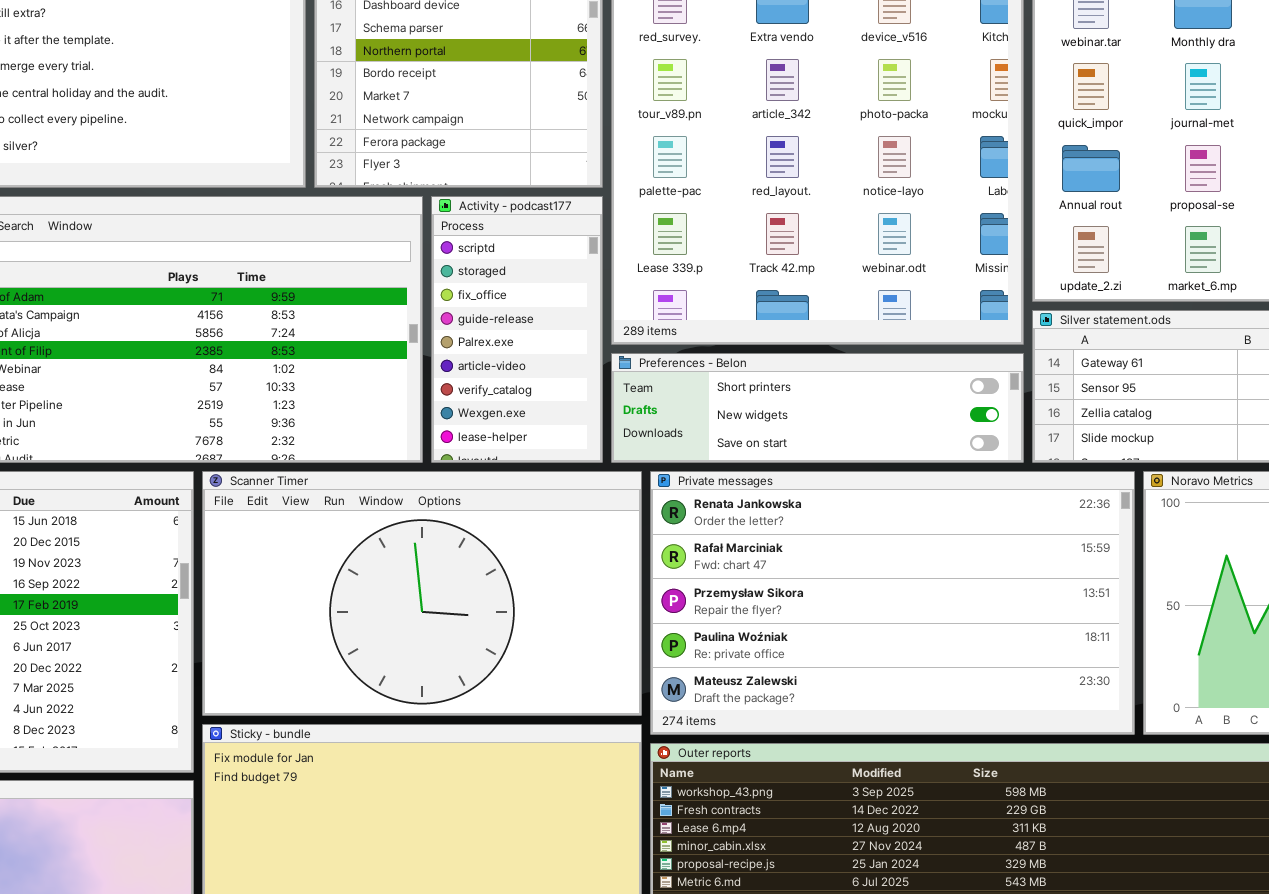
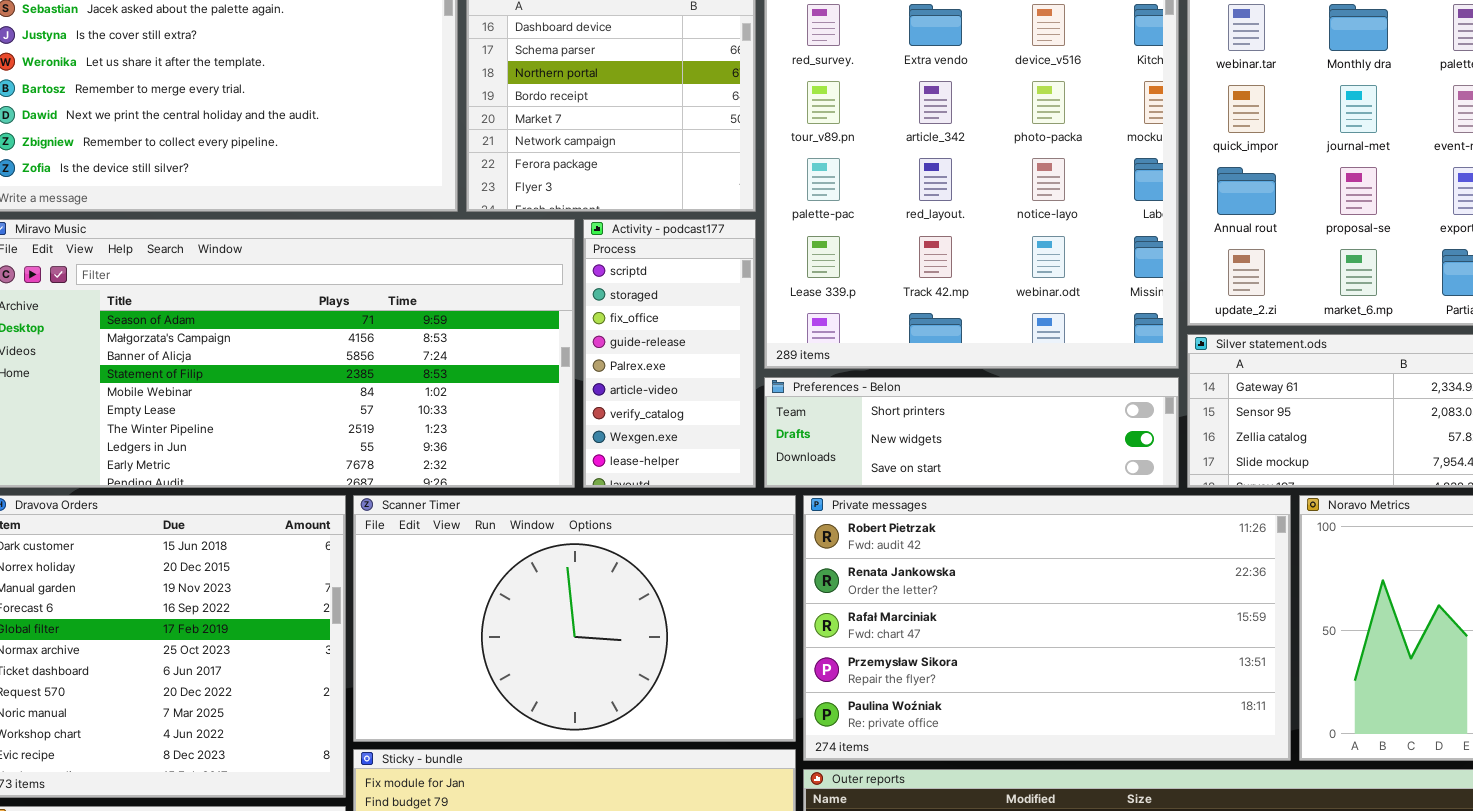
Private messages: [650,471,1135,735] -> [803,495,1291,761], scrolled up 1 row

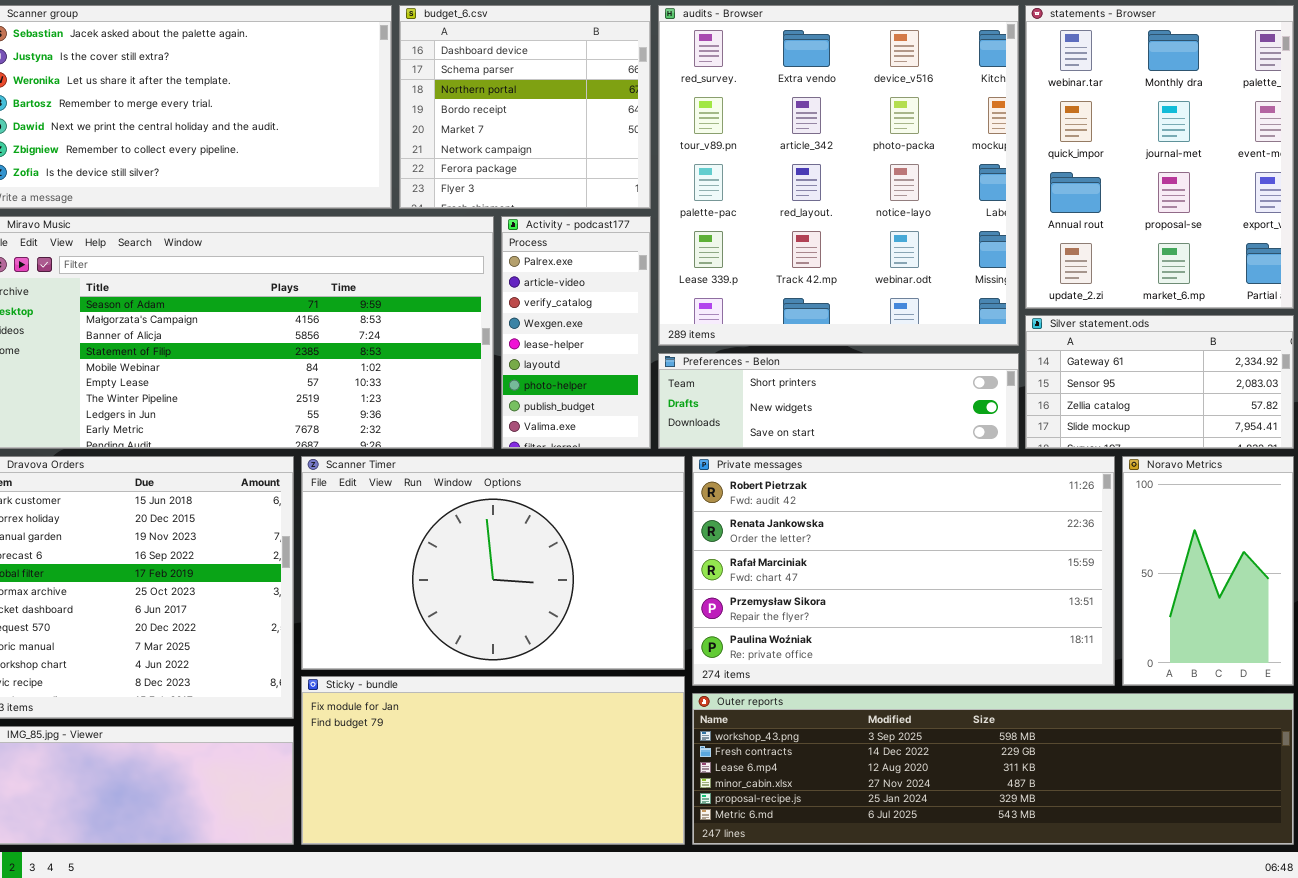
Activity - podcast177: [583,219,756,488] -> [501,216,651,449], scrolled down 4 rows

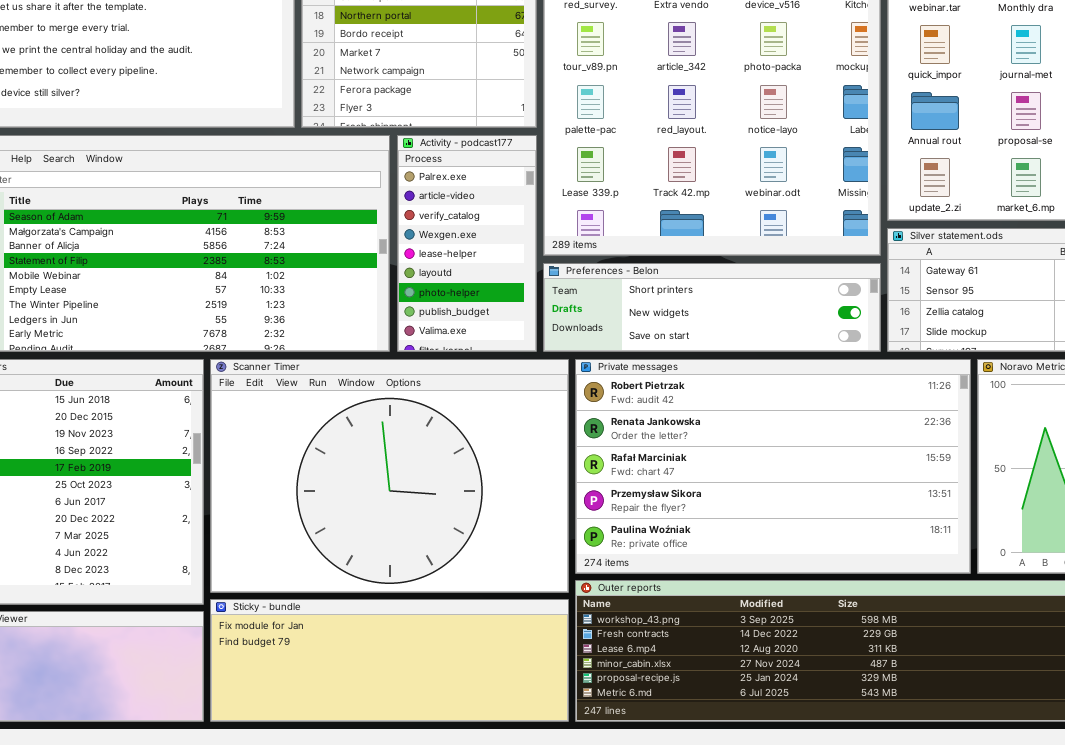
Scanner Timer: [301,456,685,670] -> [210,359,569,593], resized
Sticky - bundle: [301,676,685,845] -> [210,599,569,722], resized

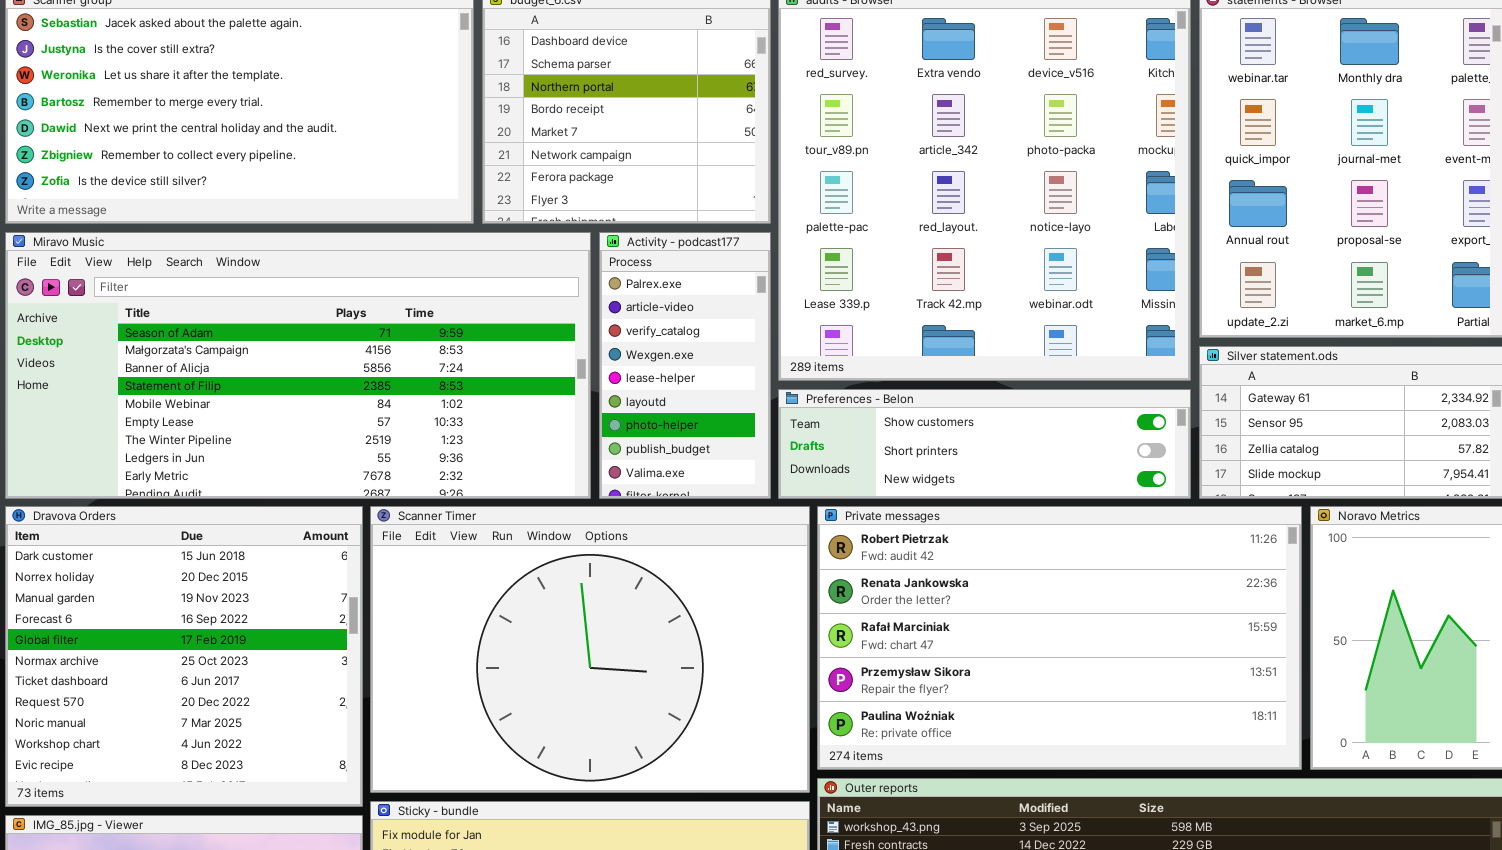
Preferences - Belon: [543,263,881,352] -> [778,389,1191,499], scrolled up 1 row

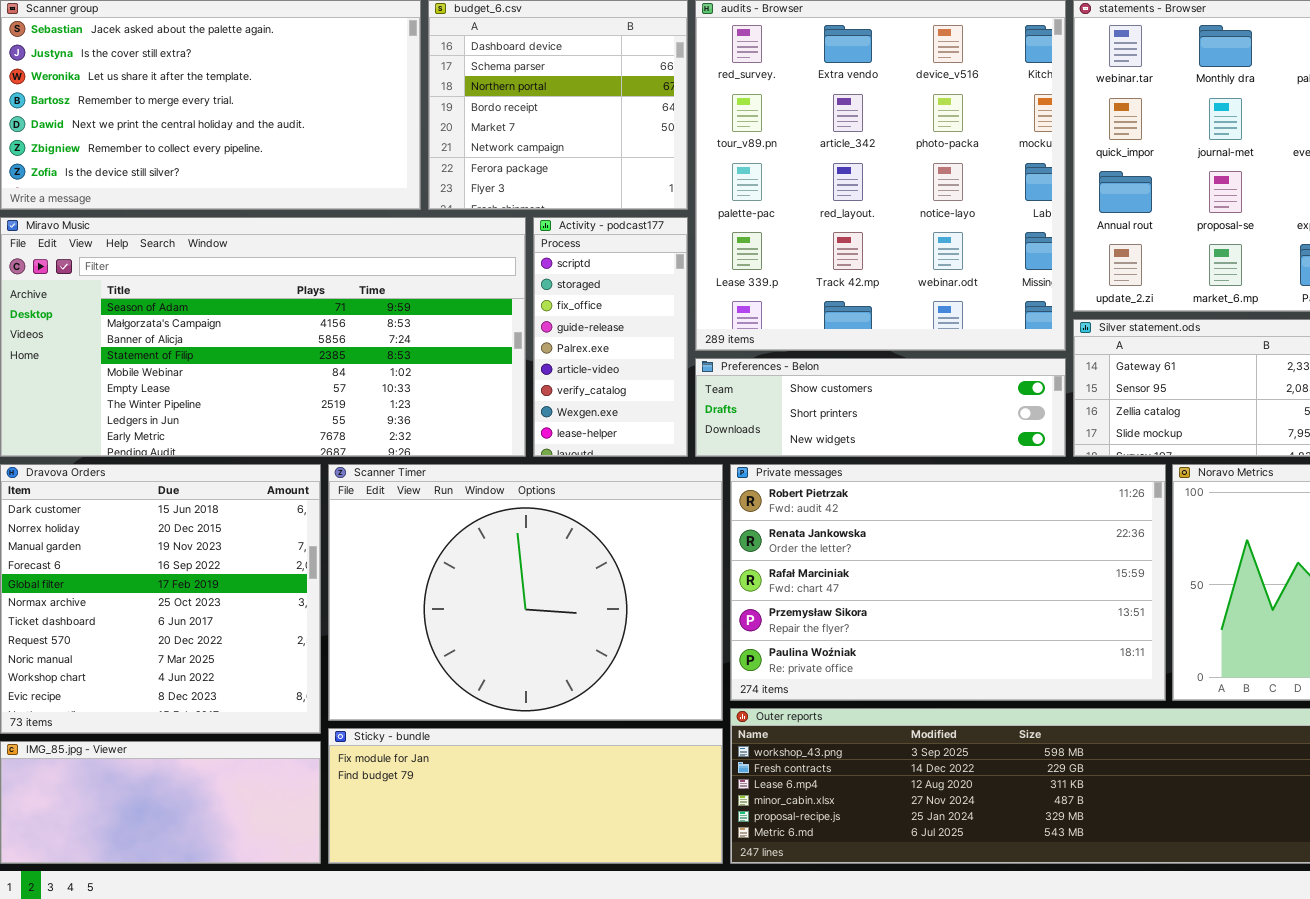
Activity - podcast177: [599,232,771,499] -> [533,217,688,457], scrolled up 4 rows

